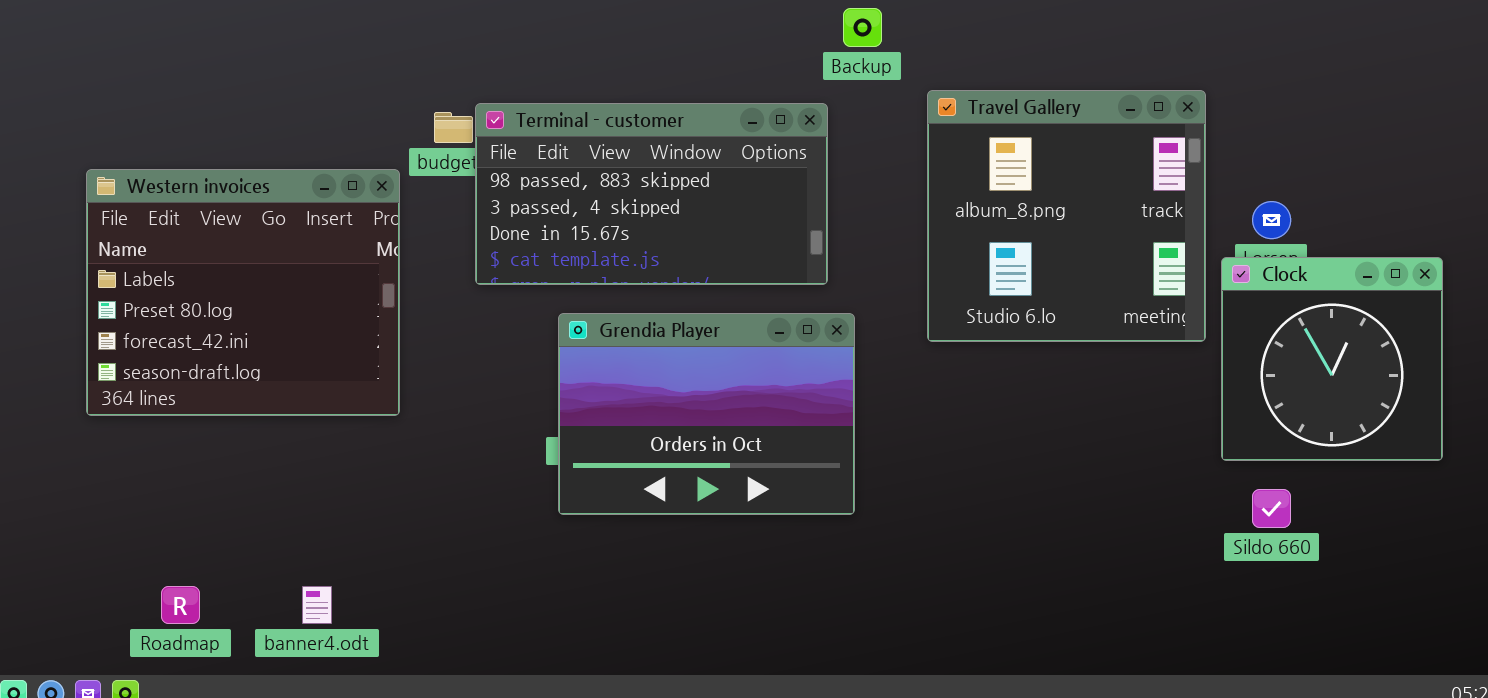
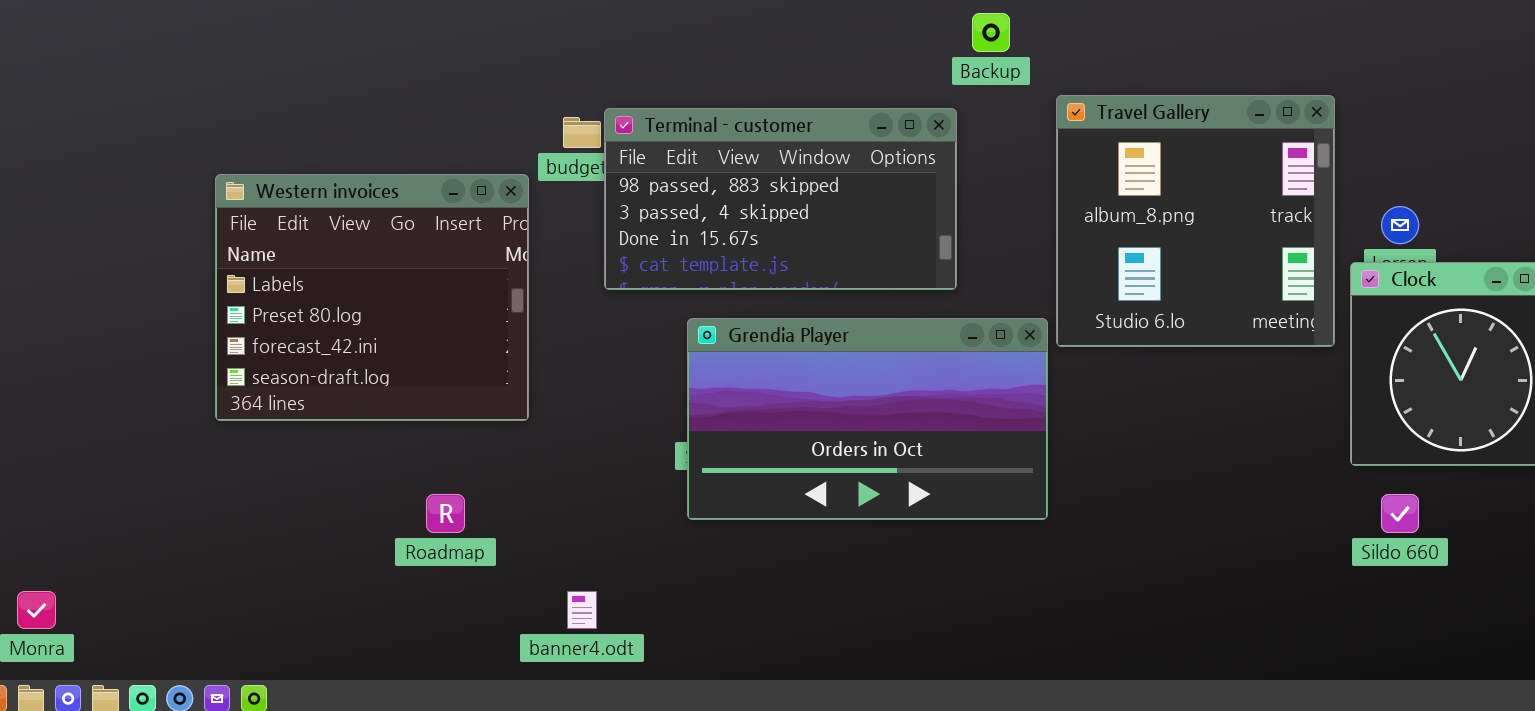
Grendia Player: [558,313,855,515] -> [687,318,1048,520], resized
Roadmap: [161,586,200,624] -> [426,494,465,533], moved
banner4.odt: [302,586,332,624] -> [567,591,597,629], moved

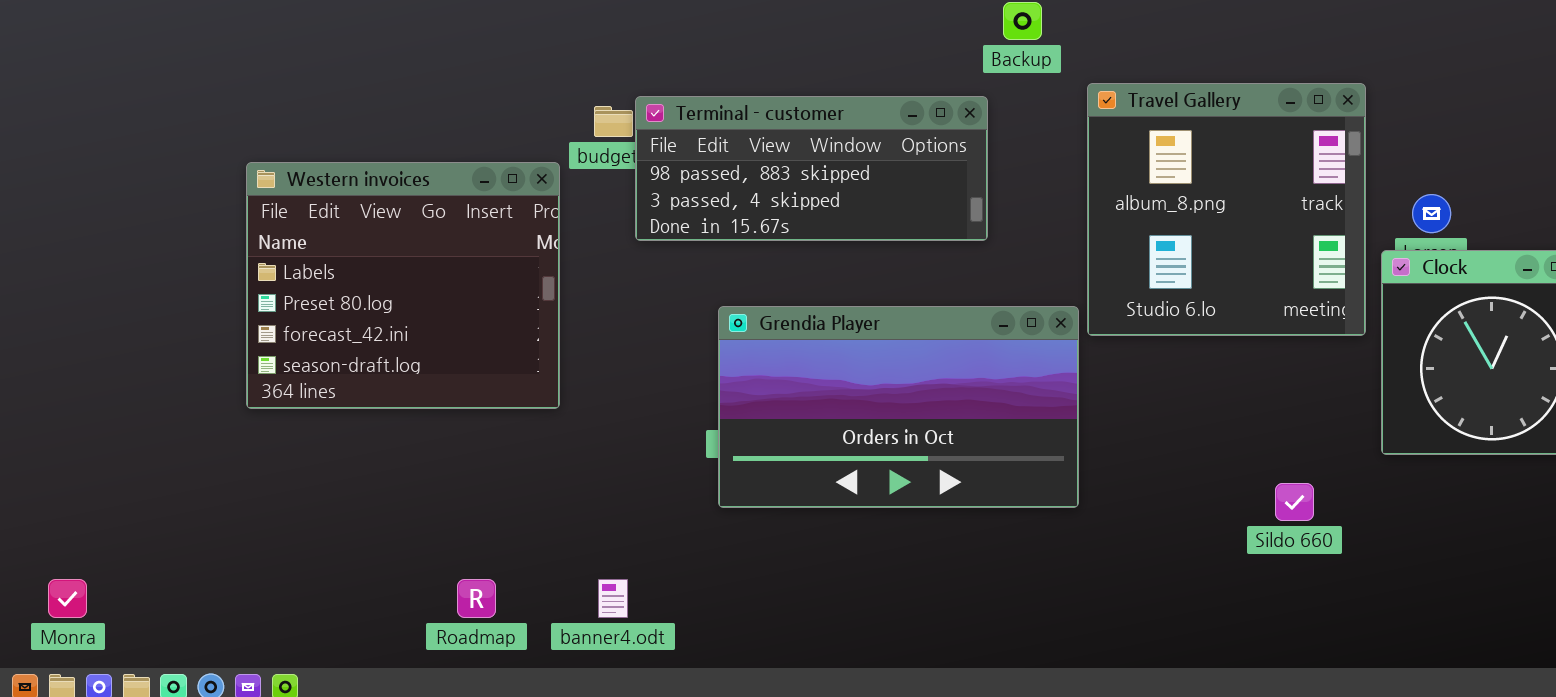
Terminal - customer: [604,108,957,290] -> [635,96,988,241], resized
Roadmap: [426,494,465,533] -> [457,579,496,618], moved
Sildo 660: [1381,494,1419,533] -> [1275,483,1314,521], moved

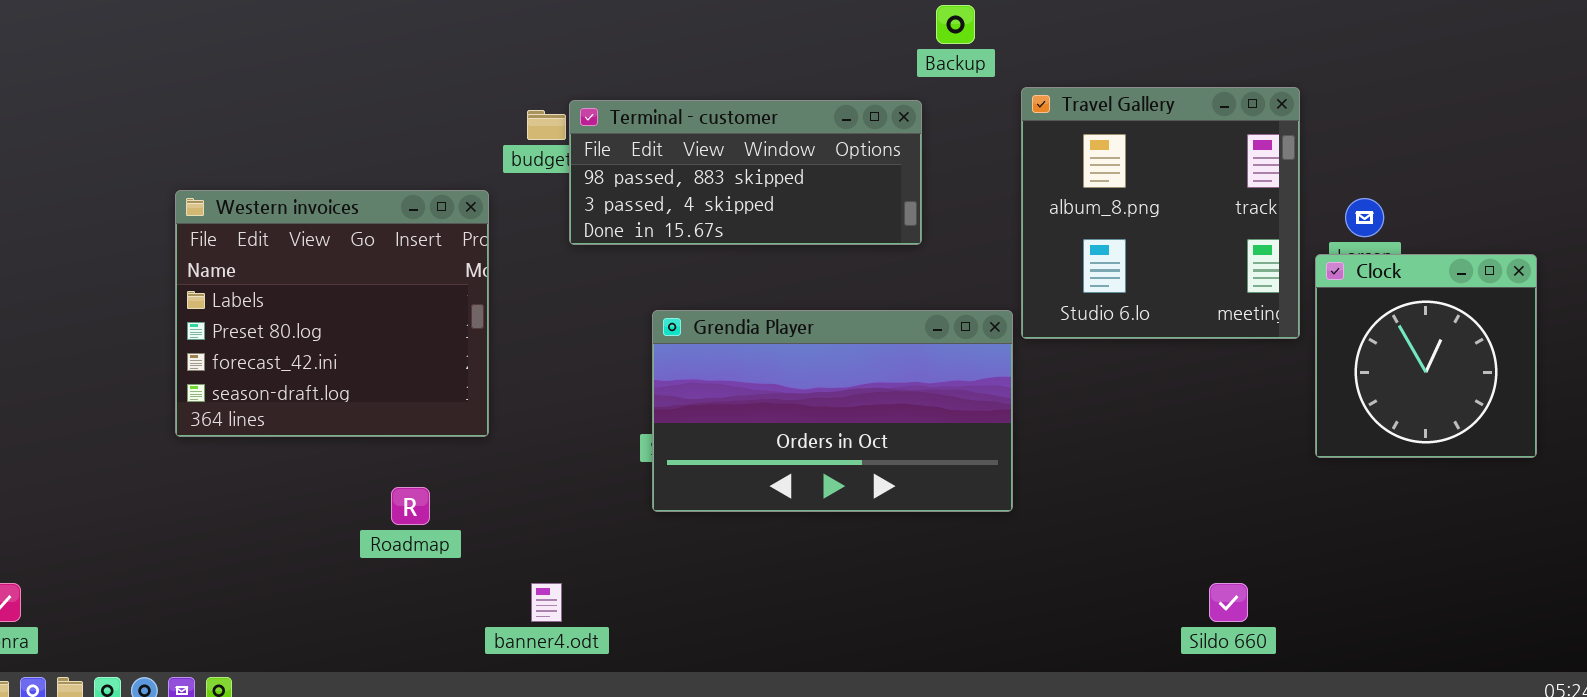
Western invoices: [246,162,560,409] -> [175,190,489,437], moved
Sildo 660: [1275,483,1314,521] -> [1209,583,1248,622], moved
Roadmap: [457,579,496,618] -> [391,487,430,525], moved

